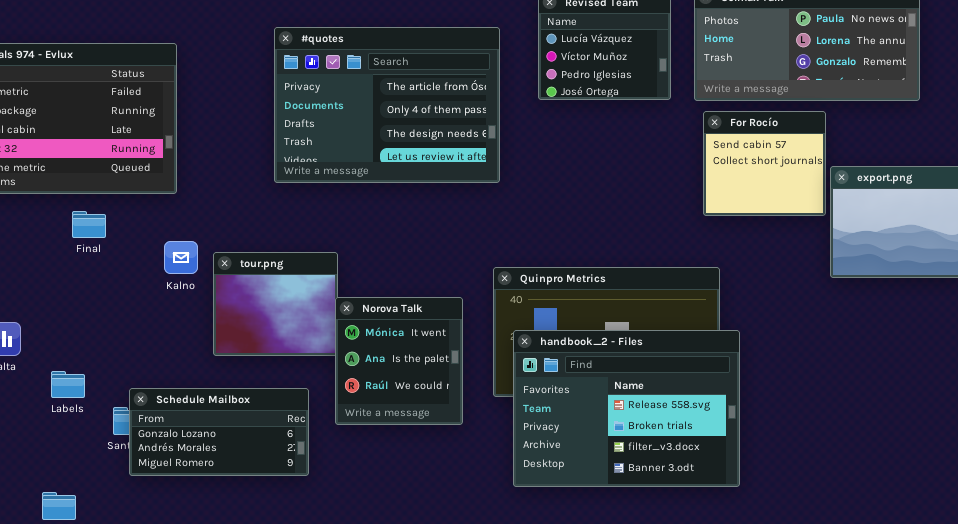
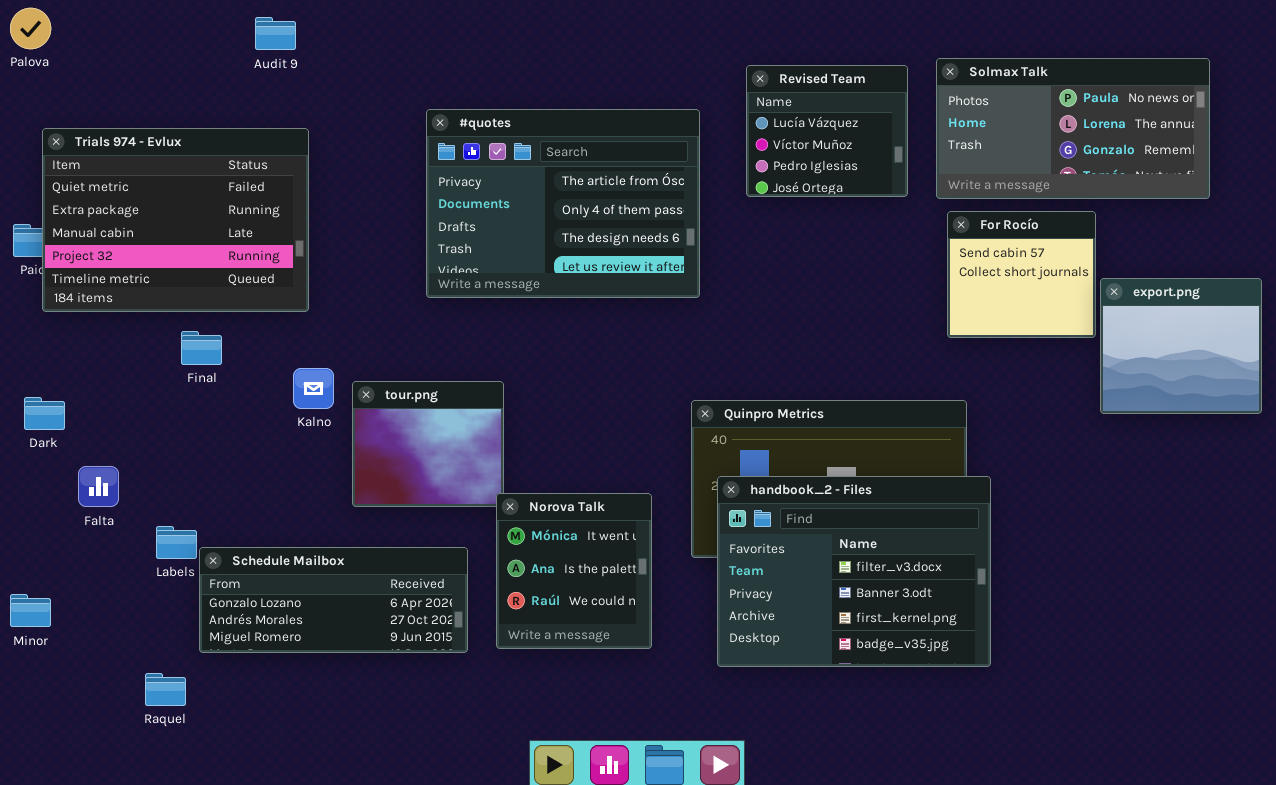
Norova Talk: [335,297,463,425] -> [496,493,652,649], moved
handbook_2 - Files: [513,330,740,487] -> [717,476,991,667], scrolled down 2 rows
Schedule Mailbox: [129,388,309,476] -> [199,547,468,653], resized

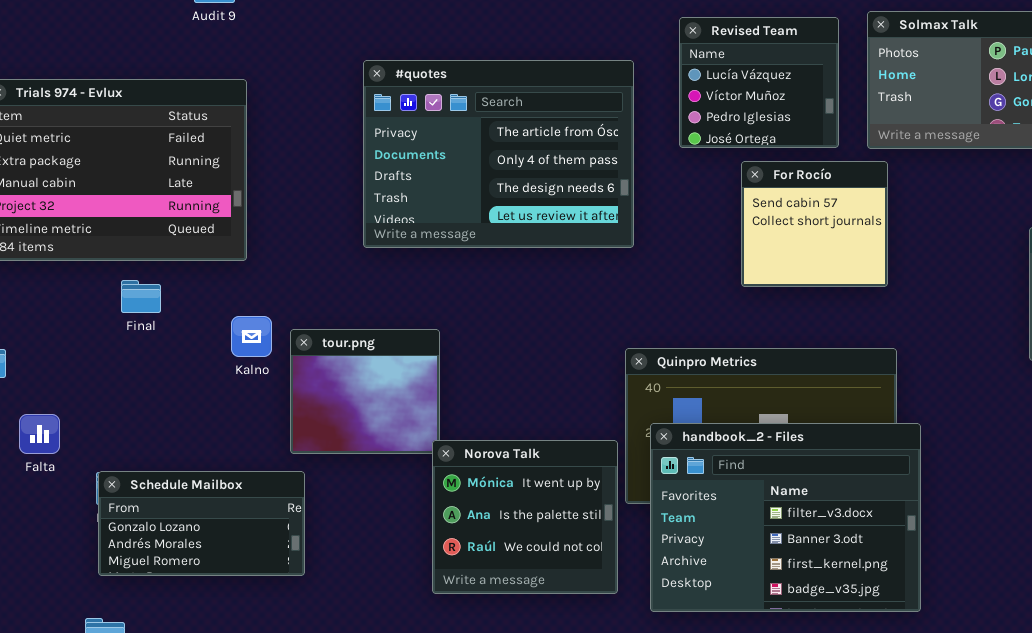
For Rocío: [947,211,1096,338] -> [741,161,888,287], moved
Norova Talk: [496,493,652,649] -> [432,440,618,594], resized
Schedule Mailbox: [199,547,468,653] -> [98,471,305,576], moved, resized

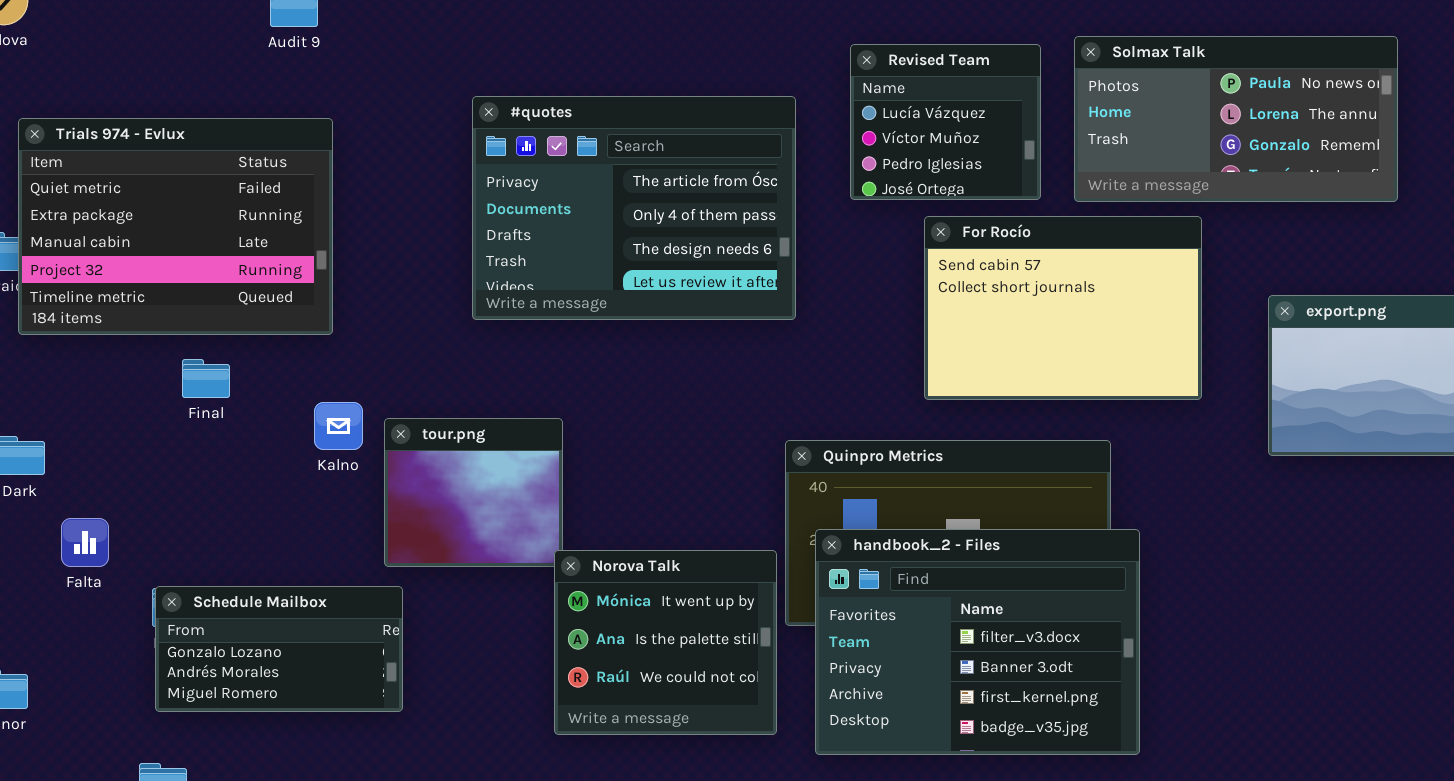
For Rocío: [741,161,888,287] -> [924,216,1202,400], resized

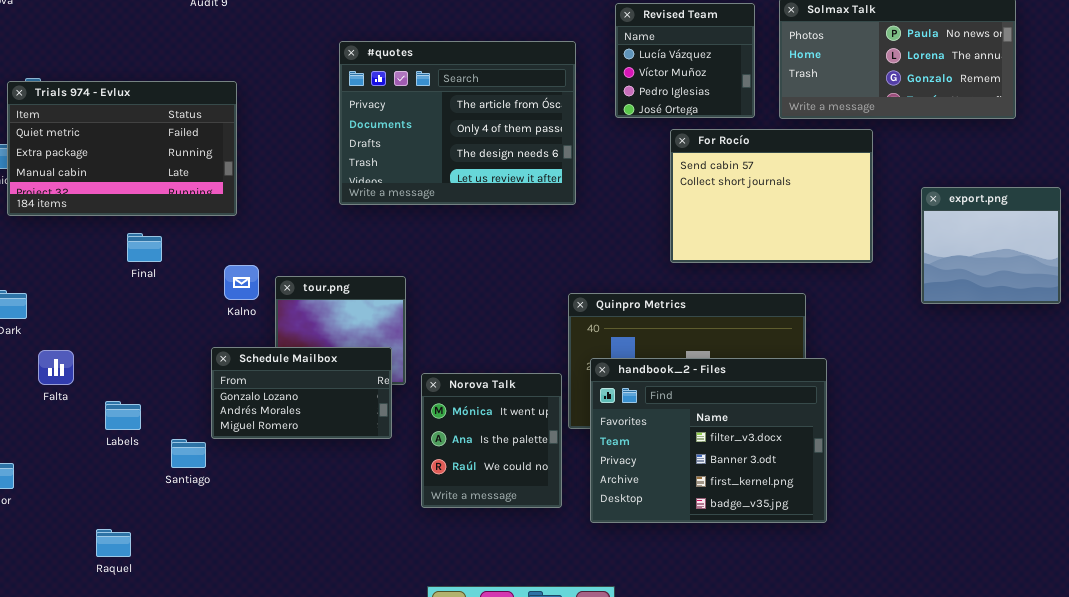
Trials 974 - Evlux: [18,118,333,335] -> [7,81,237,216], resized
Norova Talk: [554,550,777,735] -> [421,373,562,508], resized
Schedule Mailbox: [155,586,403,712] -> [211,347,392,439], moved

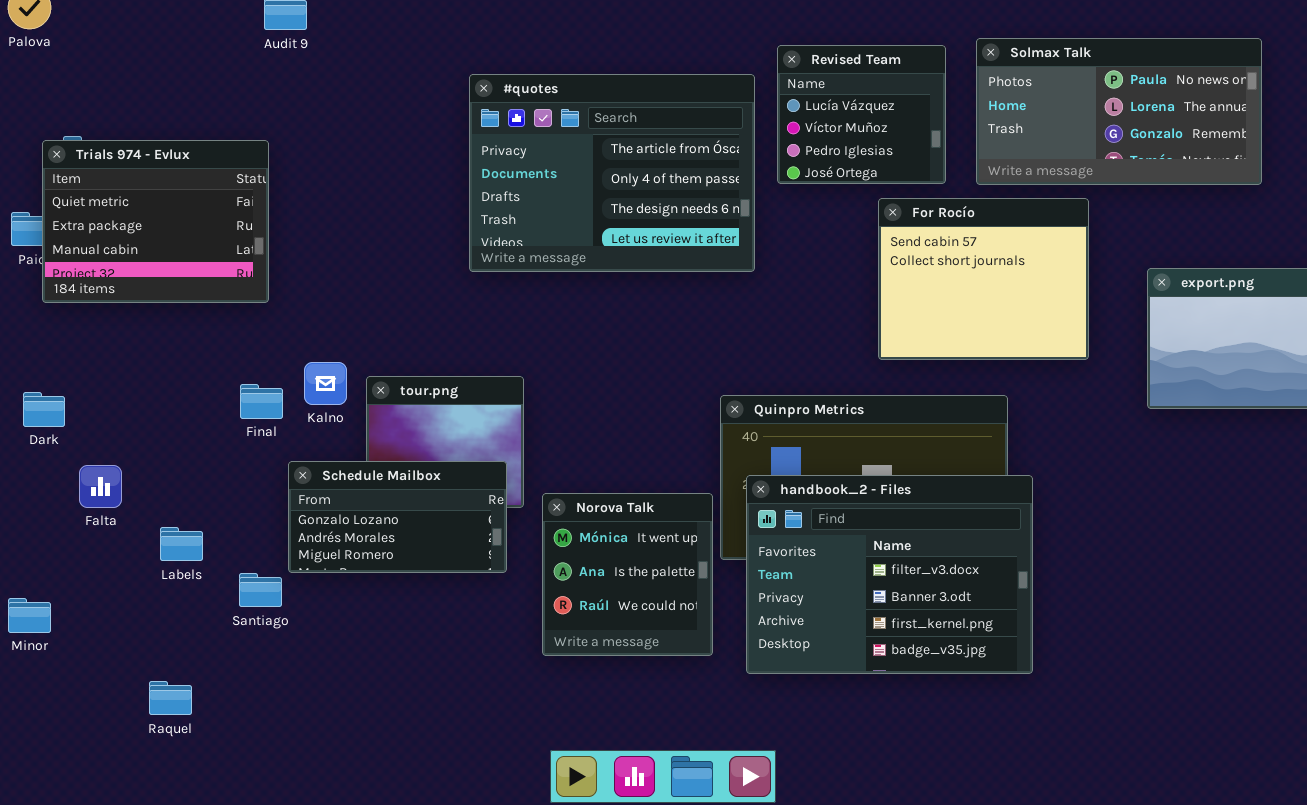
#quotes: [339,41,576,205] -> [469,74,755,272], moved
Trials 974 - Evlux: [7,81,237,216] -> [42,140,269,303], resized
For Rocío: [670,129,873,263] -> [878,198,1089,360], resized
Final: [127,233,162,262] -> [240,384,283,419], moved

